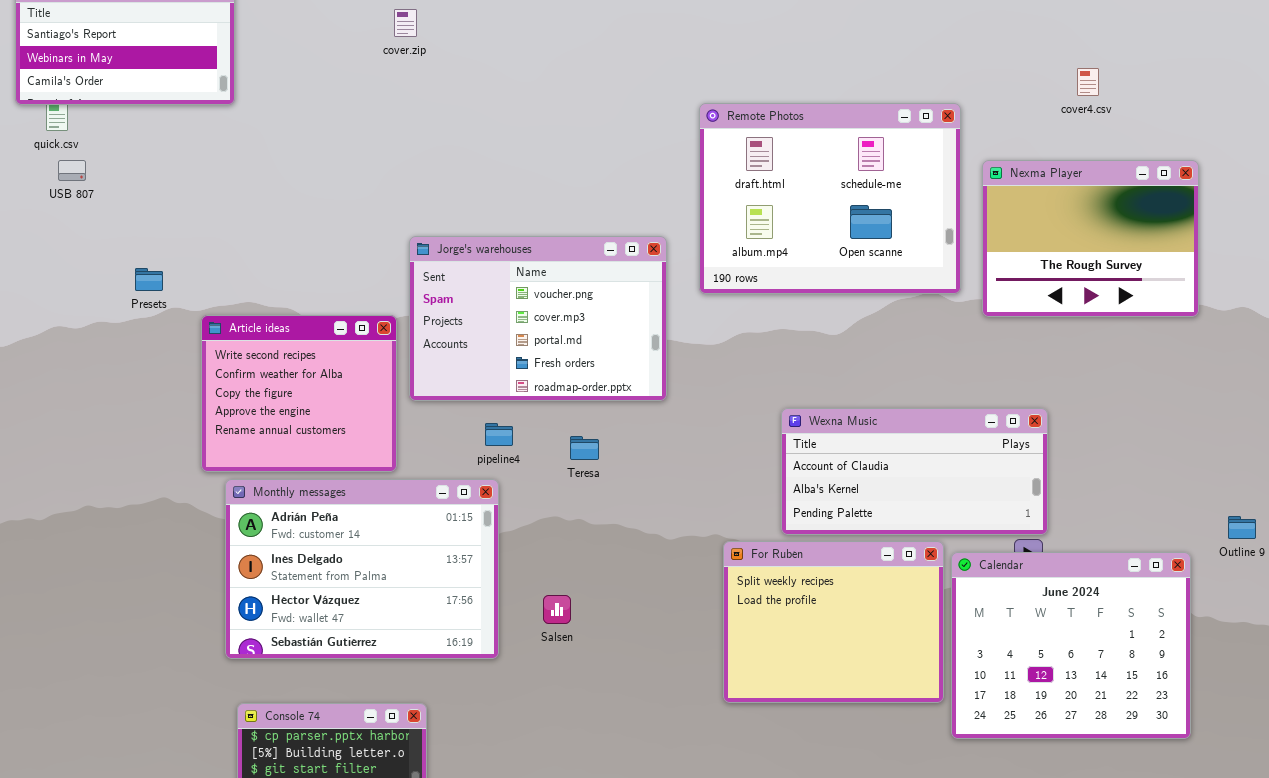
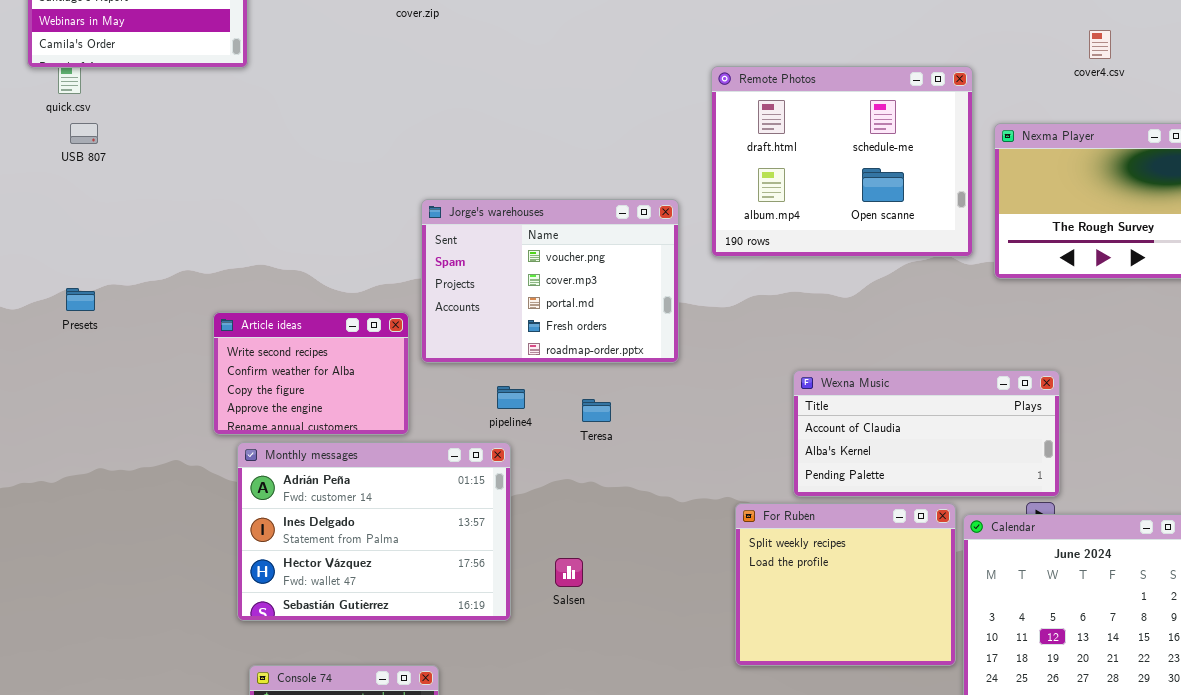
Presets: [135,268,163,291] -> [66,288,95,311], moved
Article ideas: [201,315,397,472] -> [213,312,409,435], resized

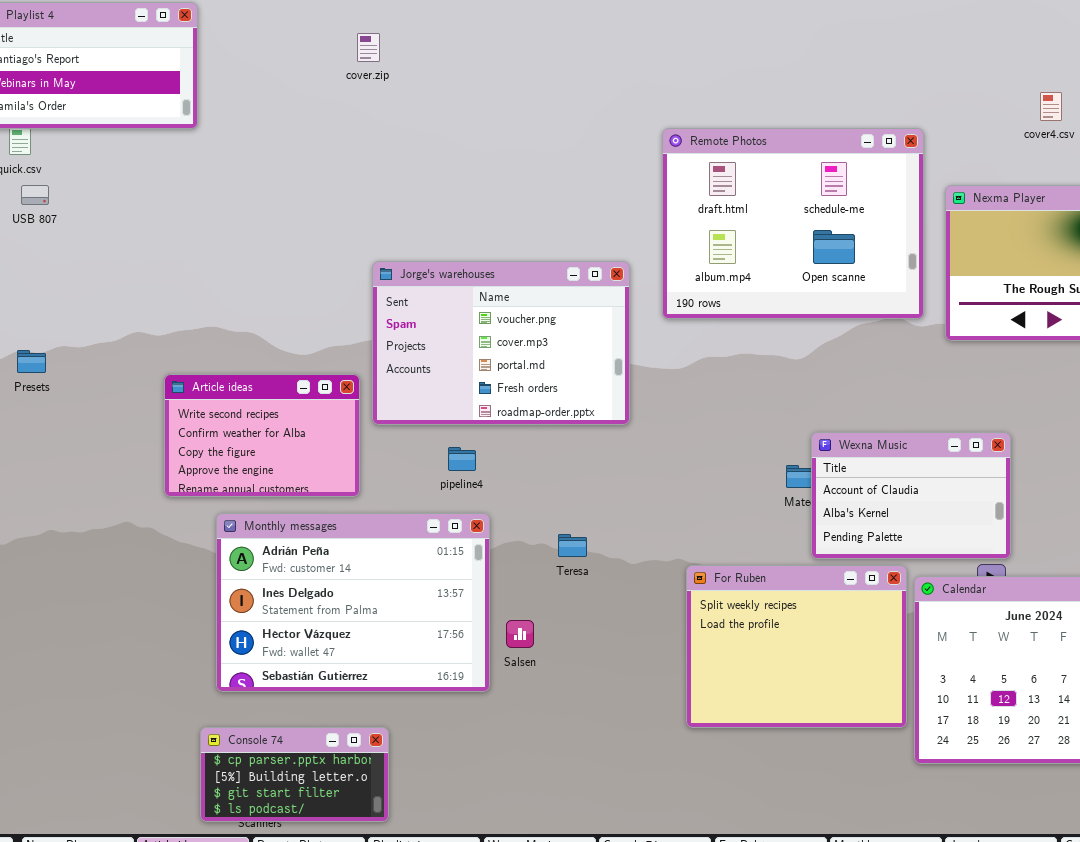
Wexna Music: [793,370,1060,497] -> [811,432,1011,559], resized
Teresa: [582,399,611,422] -> [558,534,587,557], moved
Monthly messages: [237,442,511,621] -> [216,513,490,692], moved

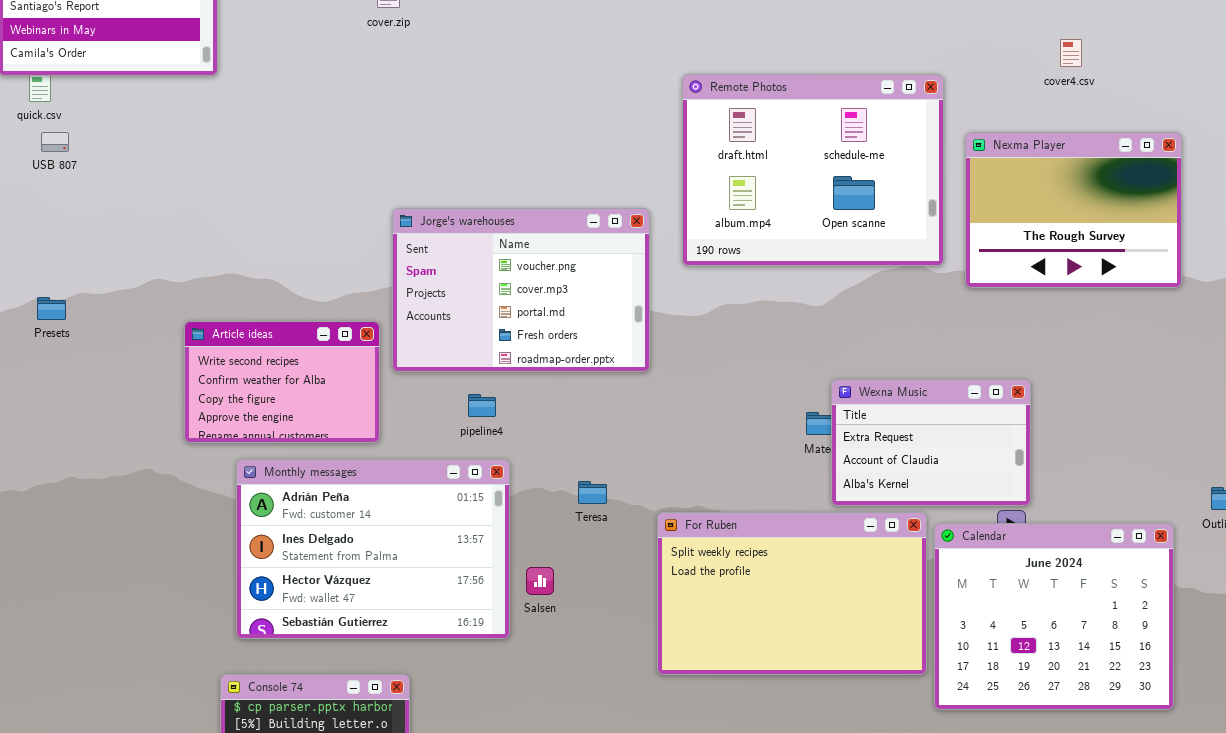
Wexna Music: [811,432,1011,559] -> [831,379,1031,506], scrolled up 1 row
For Rubén: [686,565,907,728] -> [657,512,927,675], resized

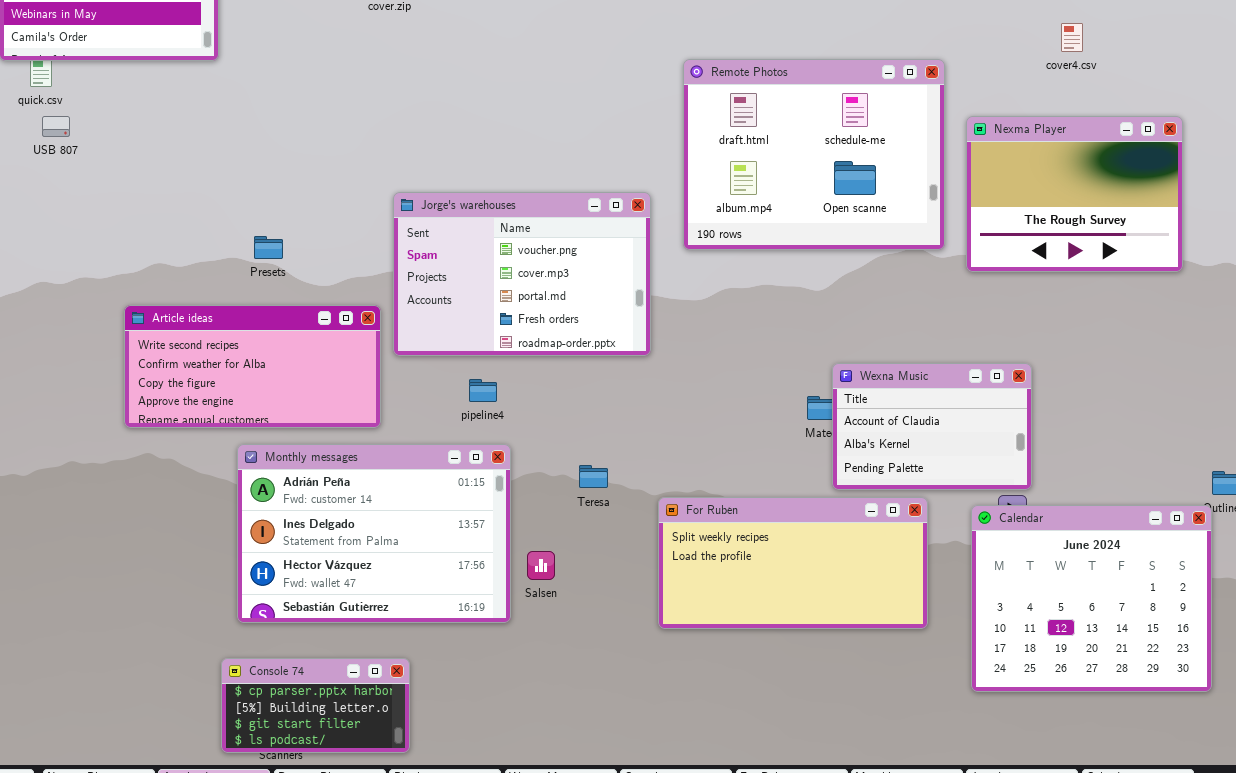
Presets: [37,297,66,320] -> [254,236,283,259], moved
Article ideas: [184,321,380,443] -> [124,305,381,428], resized
Wexna Music: [831,379,1031,506] -> [832,363,1032,490], scrolled down 1 row
For Rubén: [657,512,927,675] -> [658,497,928,629], resized
Calendar: [934,523,1174,710] -> [971,505,1212,692], moved

